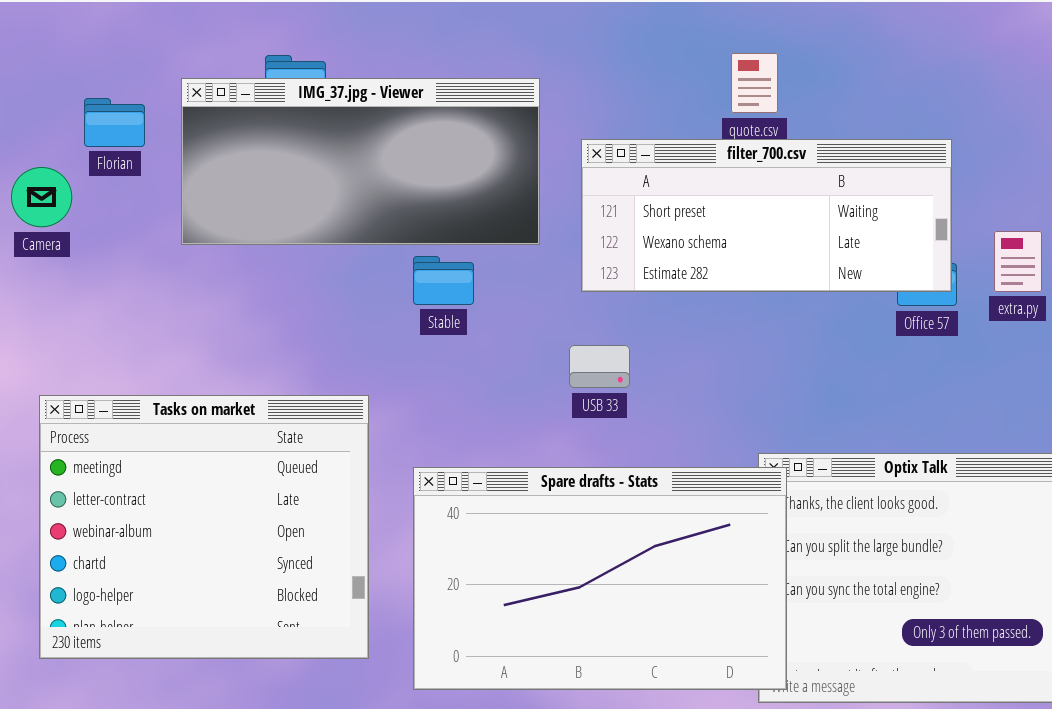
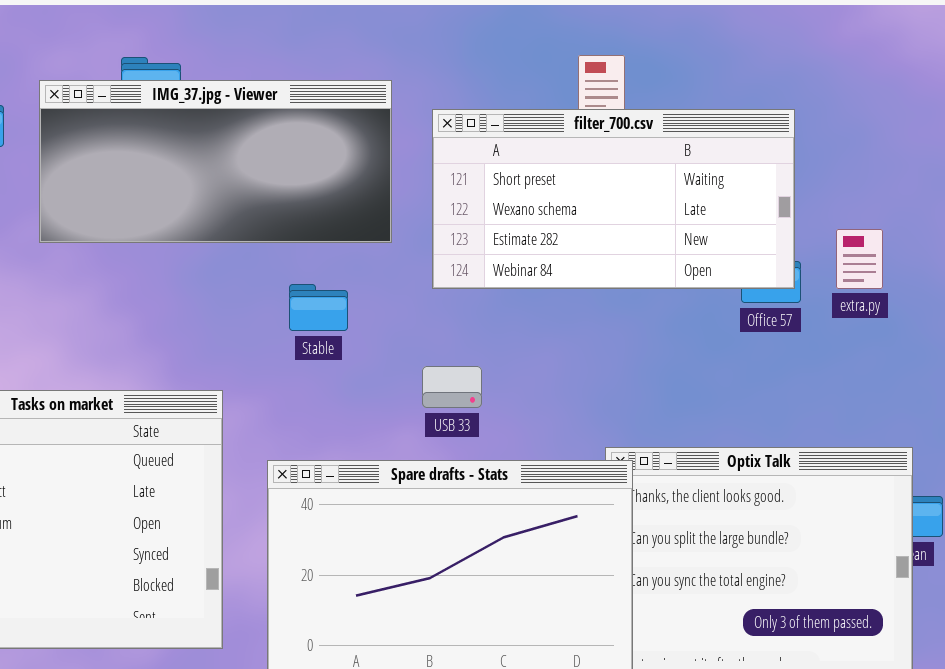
filter_700.csv: [581,139,952,292] -> [432,109,795,289], resized
Stable: [413,256,474,305] -> [289,284,348,331], moved
USB 33: [569,345,630,388] -> [422,366,482,408], moved

